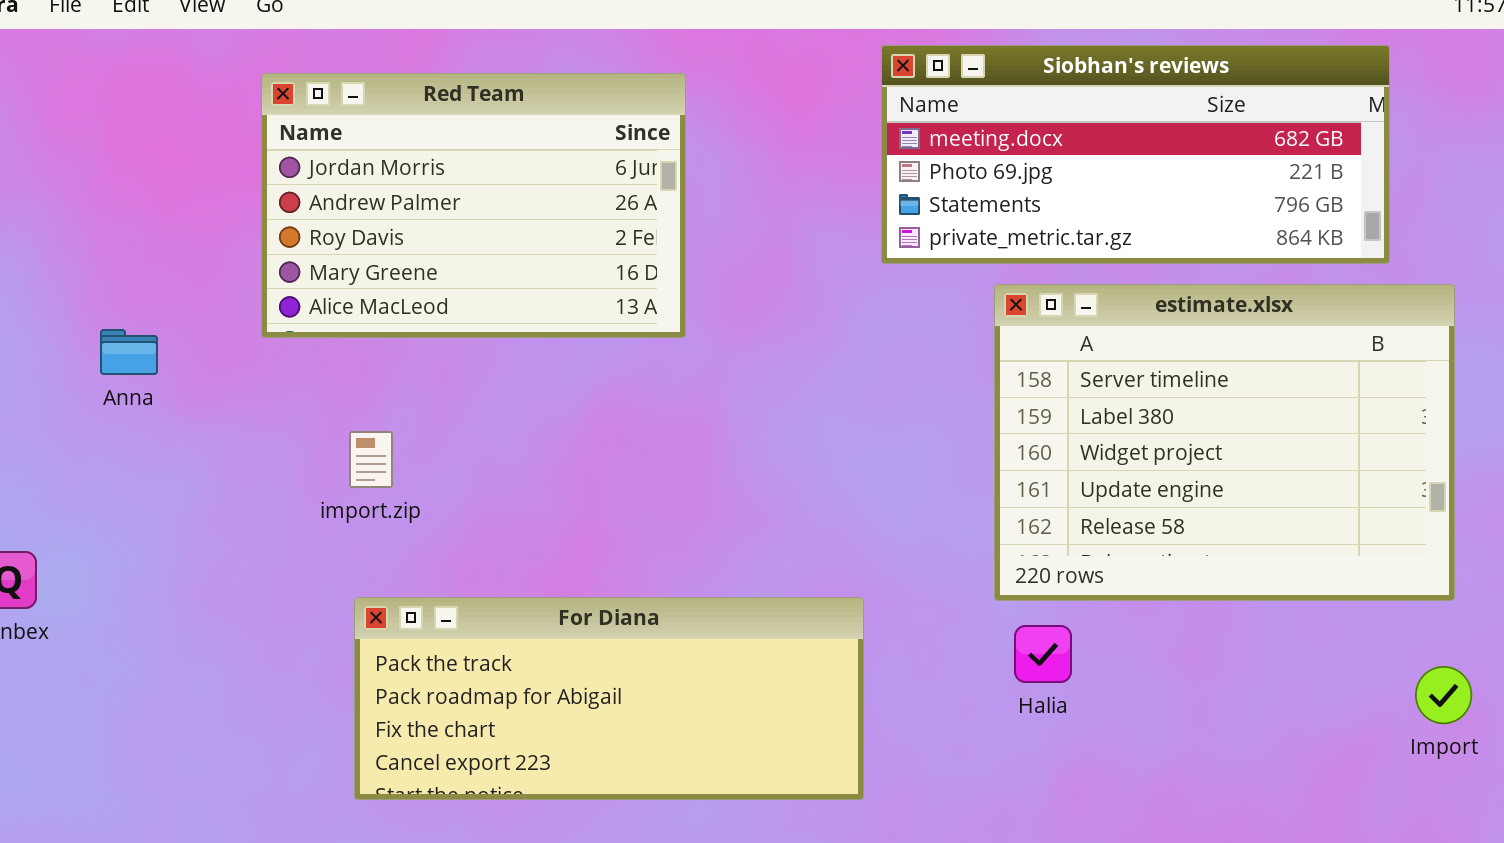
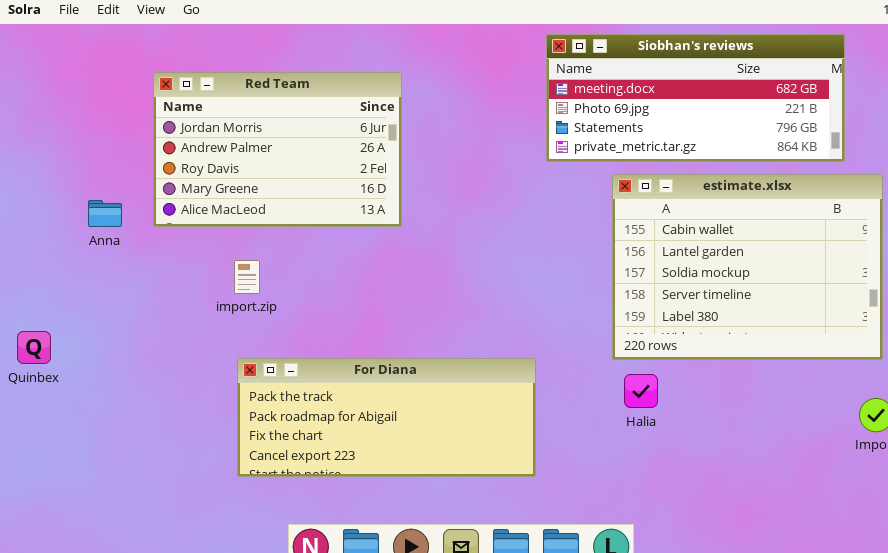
Red Team: [261,73,686,338] -> [153,72,402,227], moved
estimate.xlsx: [994,284,1455,601] -> [612,174,883,360], scrolled up 3 rows

